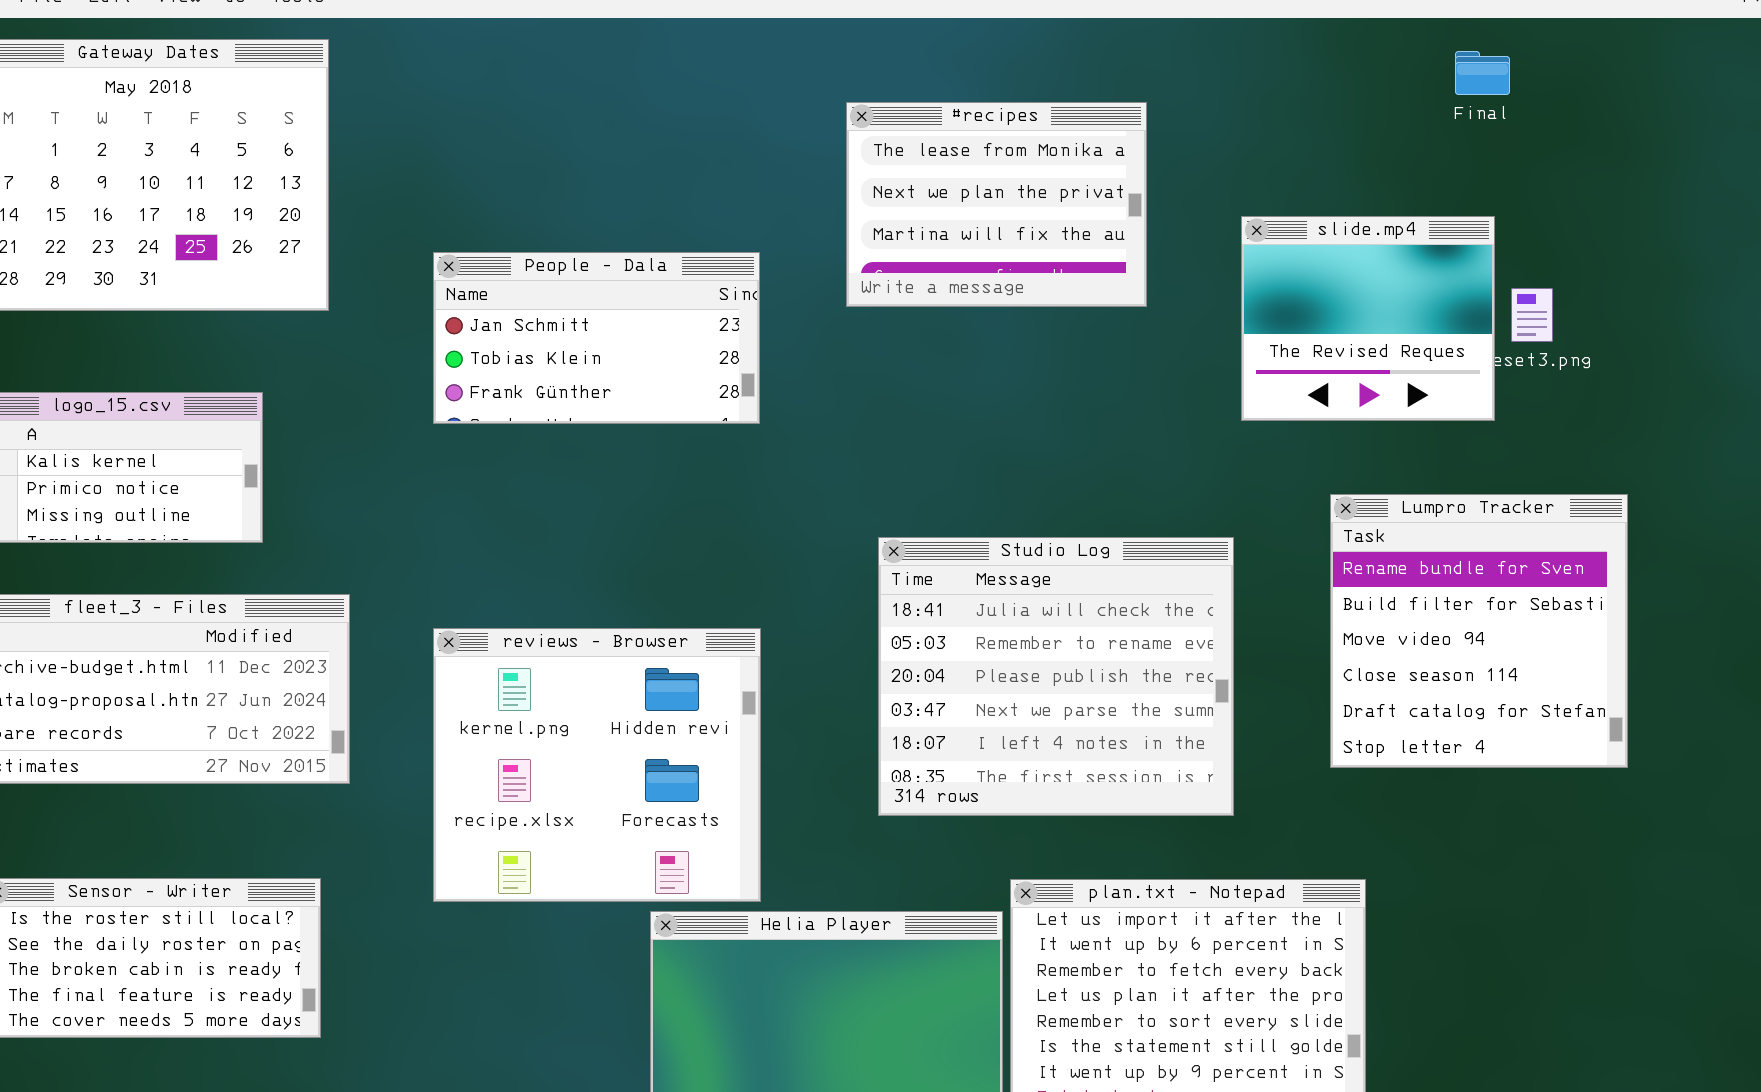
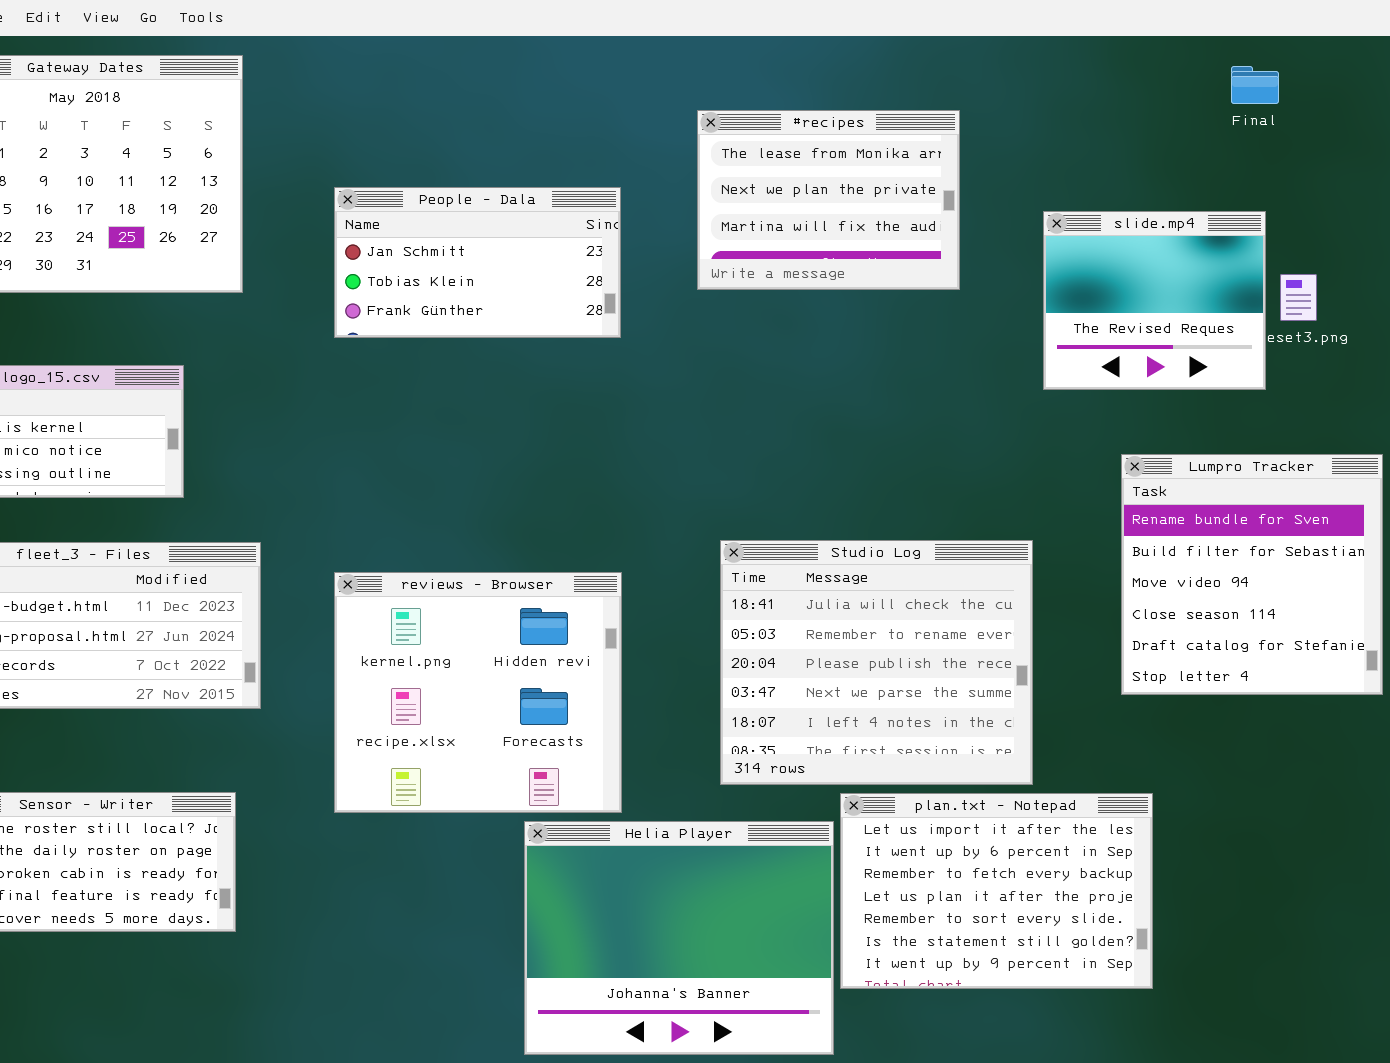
People - Dala: [433,252,760,424] -> [334,187,621,338], moved
Studio Log: [878,537,1234,816] -> [720,540,1033,785], moved

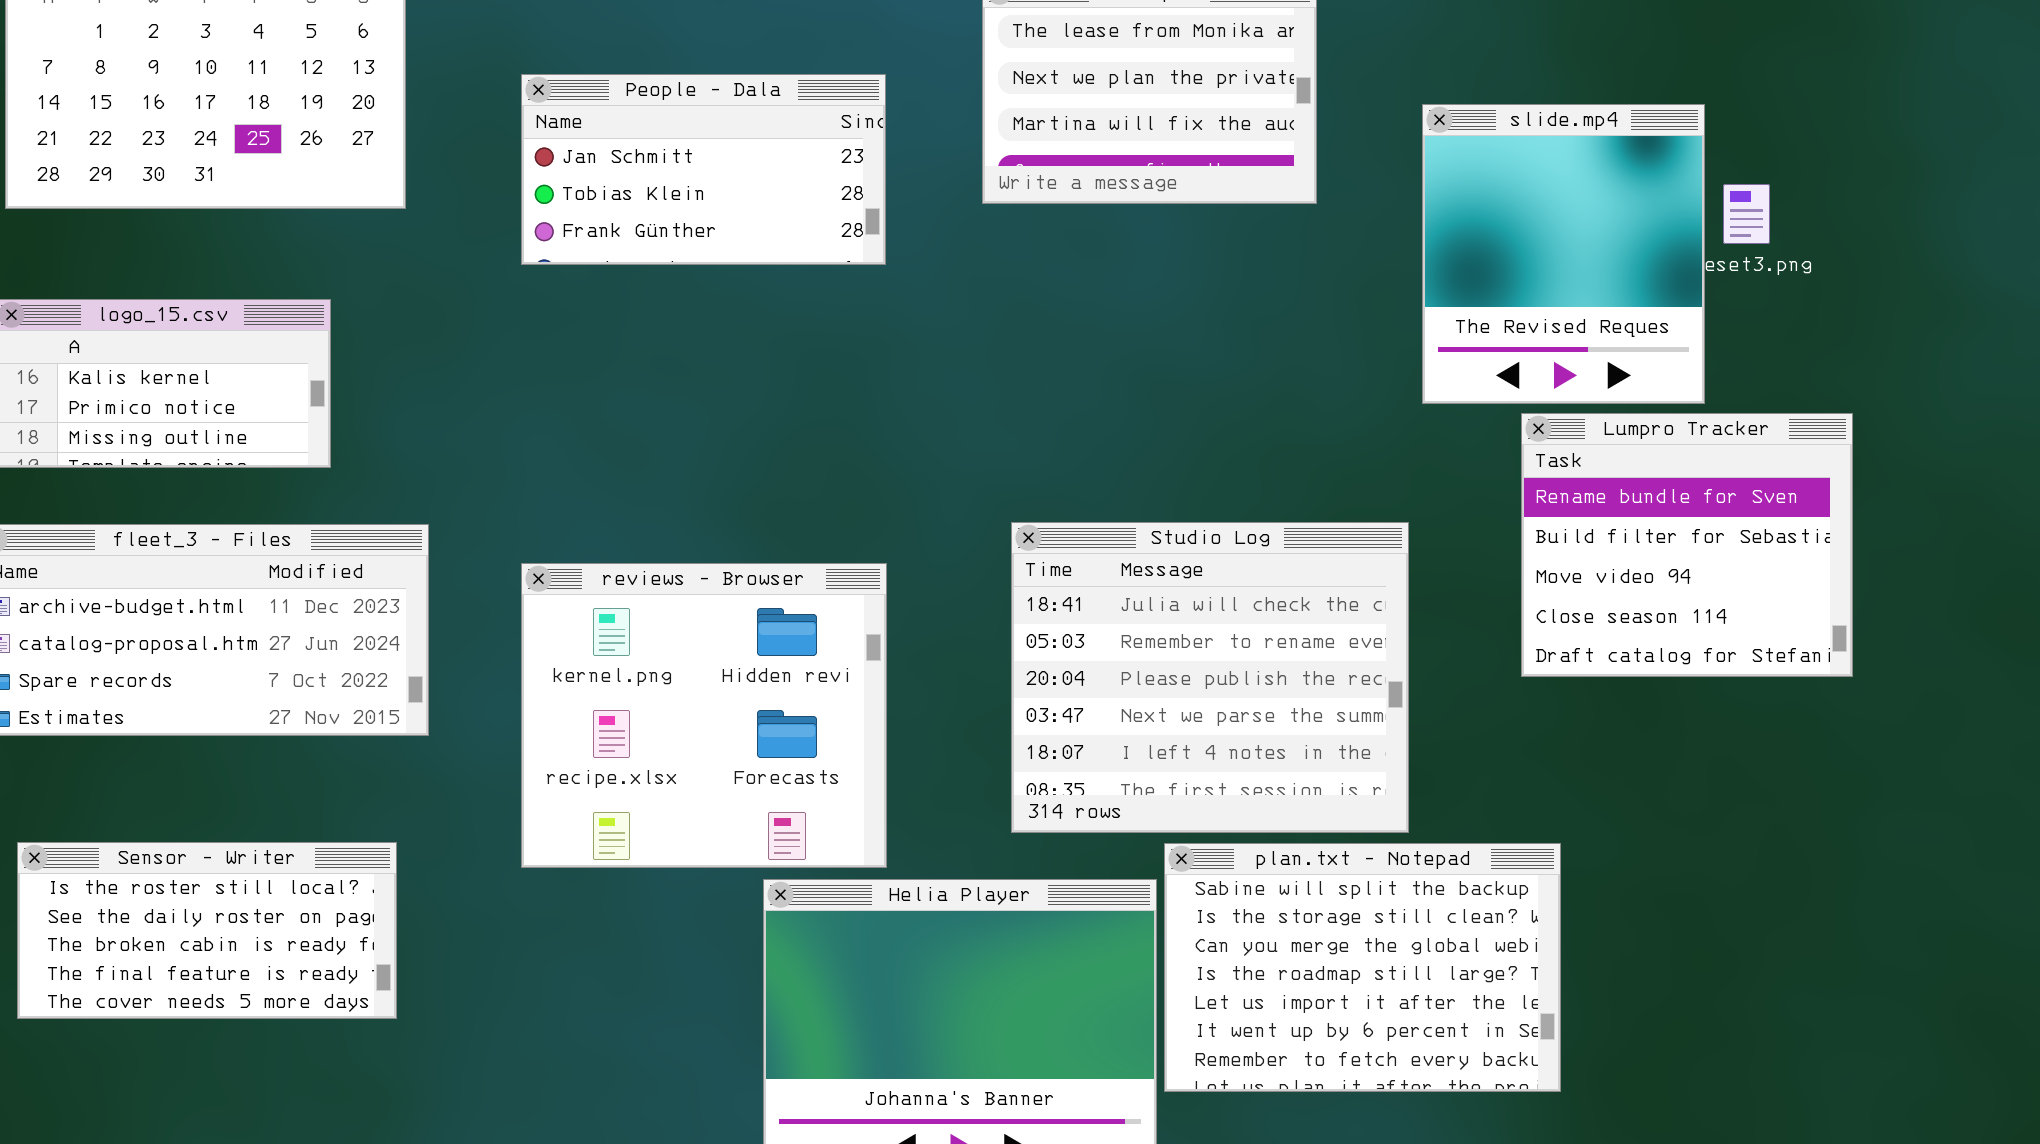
slide.mp4: [1043,211,1266,390] -> [1422,104,1705,404], resized
Lumpro Tracker: [1121,454,1383,695] -> [1521,413,1853,677], resized
plan.txt - Notepad: [840,793,1153,989] -> [1164,843,1561,1092], scrolled up 4 rows

